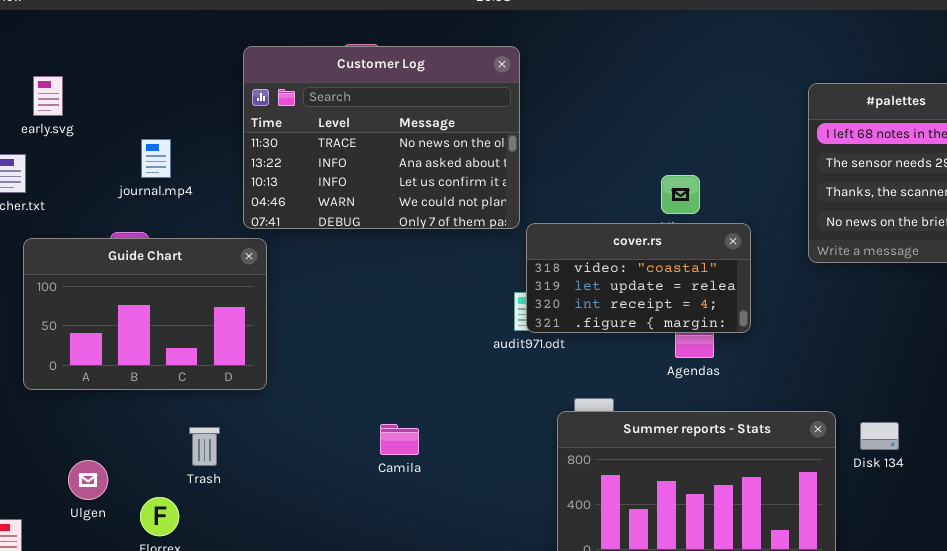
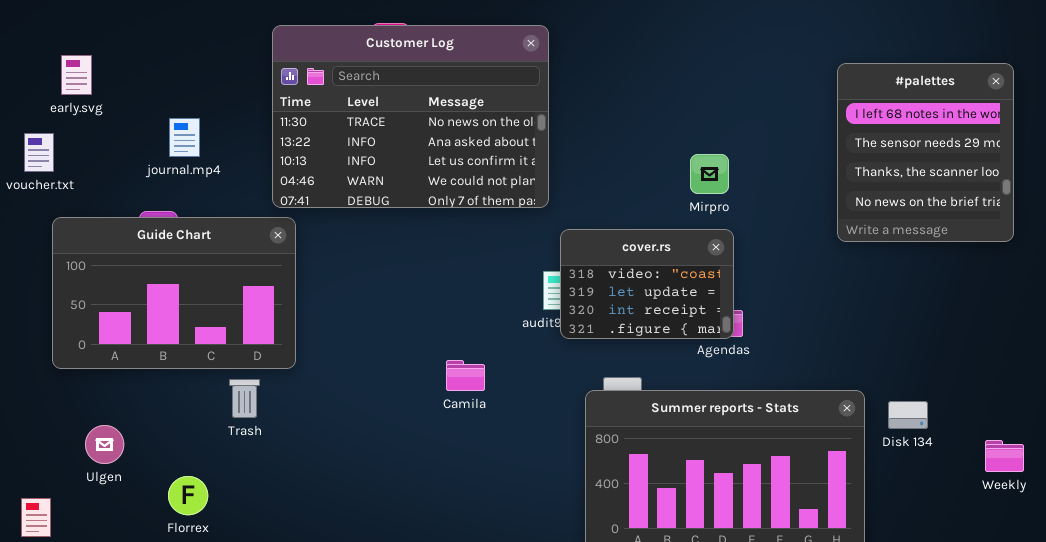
cover.rs: [526,223,751,333] -> [560,229,734,339], moved, resized
Camila: [380,424,419,455] -> [446,360,485,391], moved
Trash: [189,427,220,466] -> [229,379,260,418], moved
Ulgen: [68,460,108,500] -> [85,425,124,464], moved

